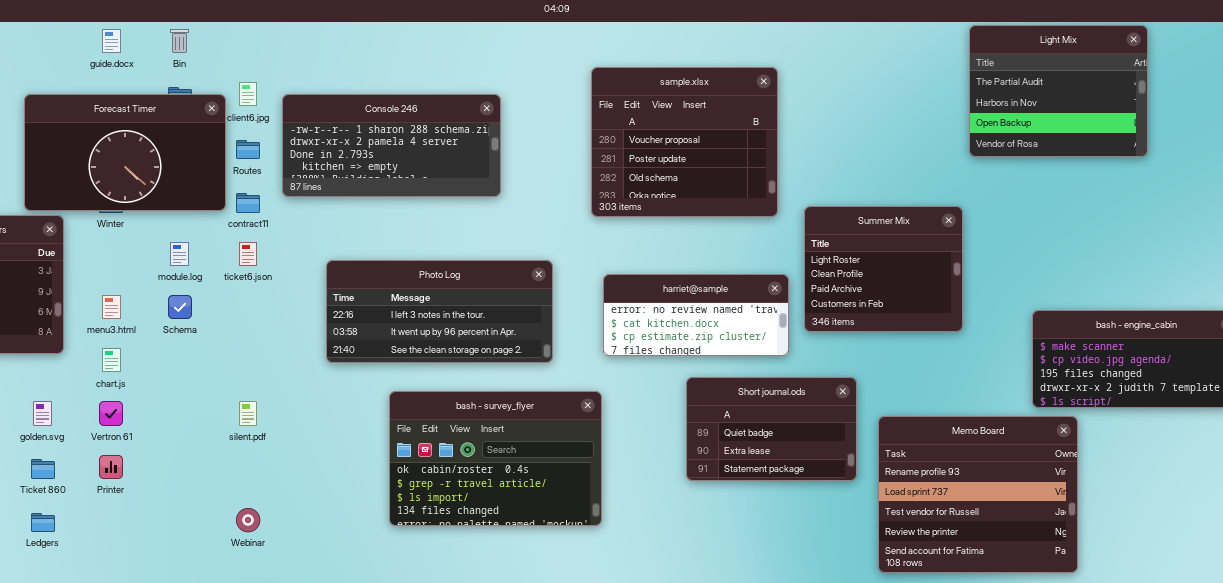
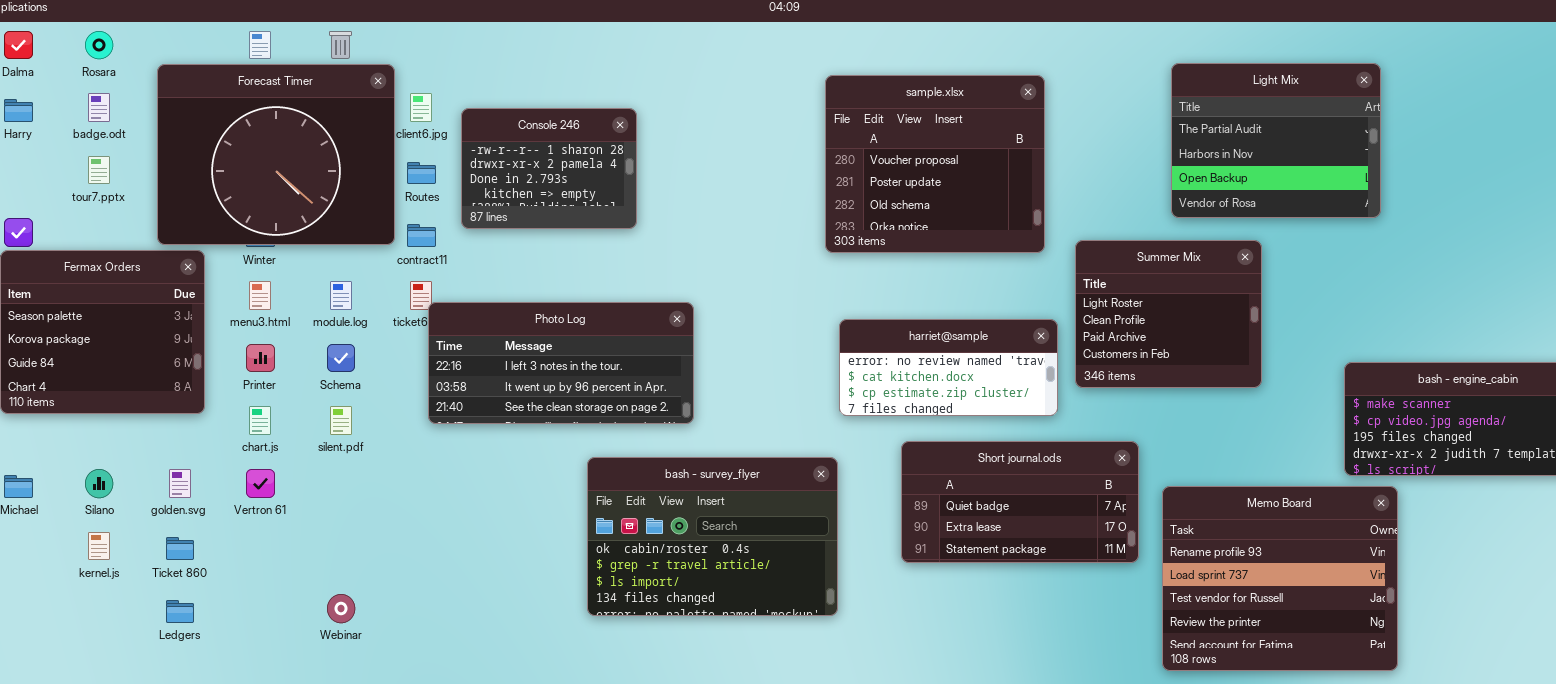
Light Mix: [969,25,1148,157] -> [1171,63,1381,218], moved
Forecast Timer: [24,94,226,211] -> [157,64,395,245], resized
Console 246: [282,94,501,197] -> [461,108,637,229], resized
Photo Log: [326,260,553,363] -> [428,302,694,424], moved
menu3.html: [102,295,121,319] -> [249,281,271,310], moved
Short journal.ods: [686,377,857,481] -> [901,441,1139,563], resized
silent.pdf: [239,401,257,426] -> [330,406,352,435], moved
Printer: [99,455,123,479] -> [246,344,275,372], moved
Webinar: [236,508,260,532] -> [327,594,355,623], moved

